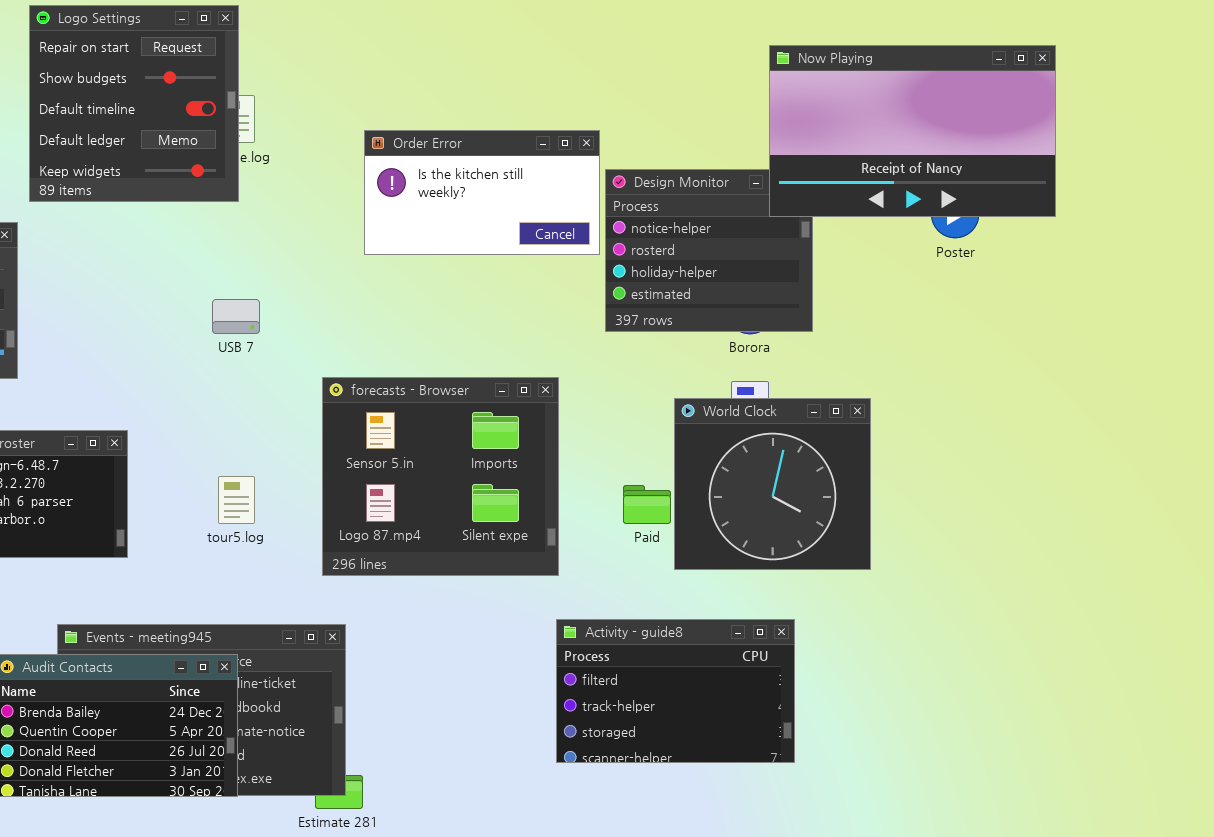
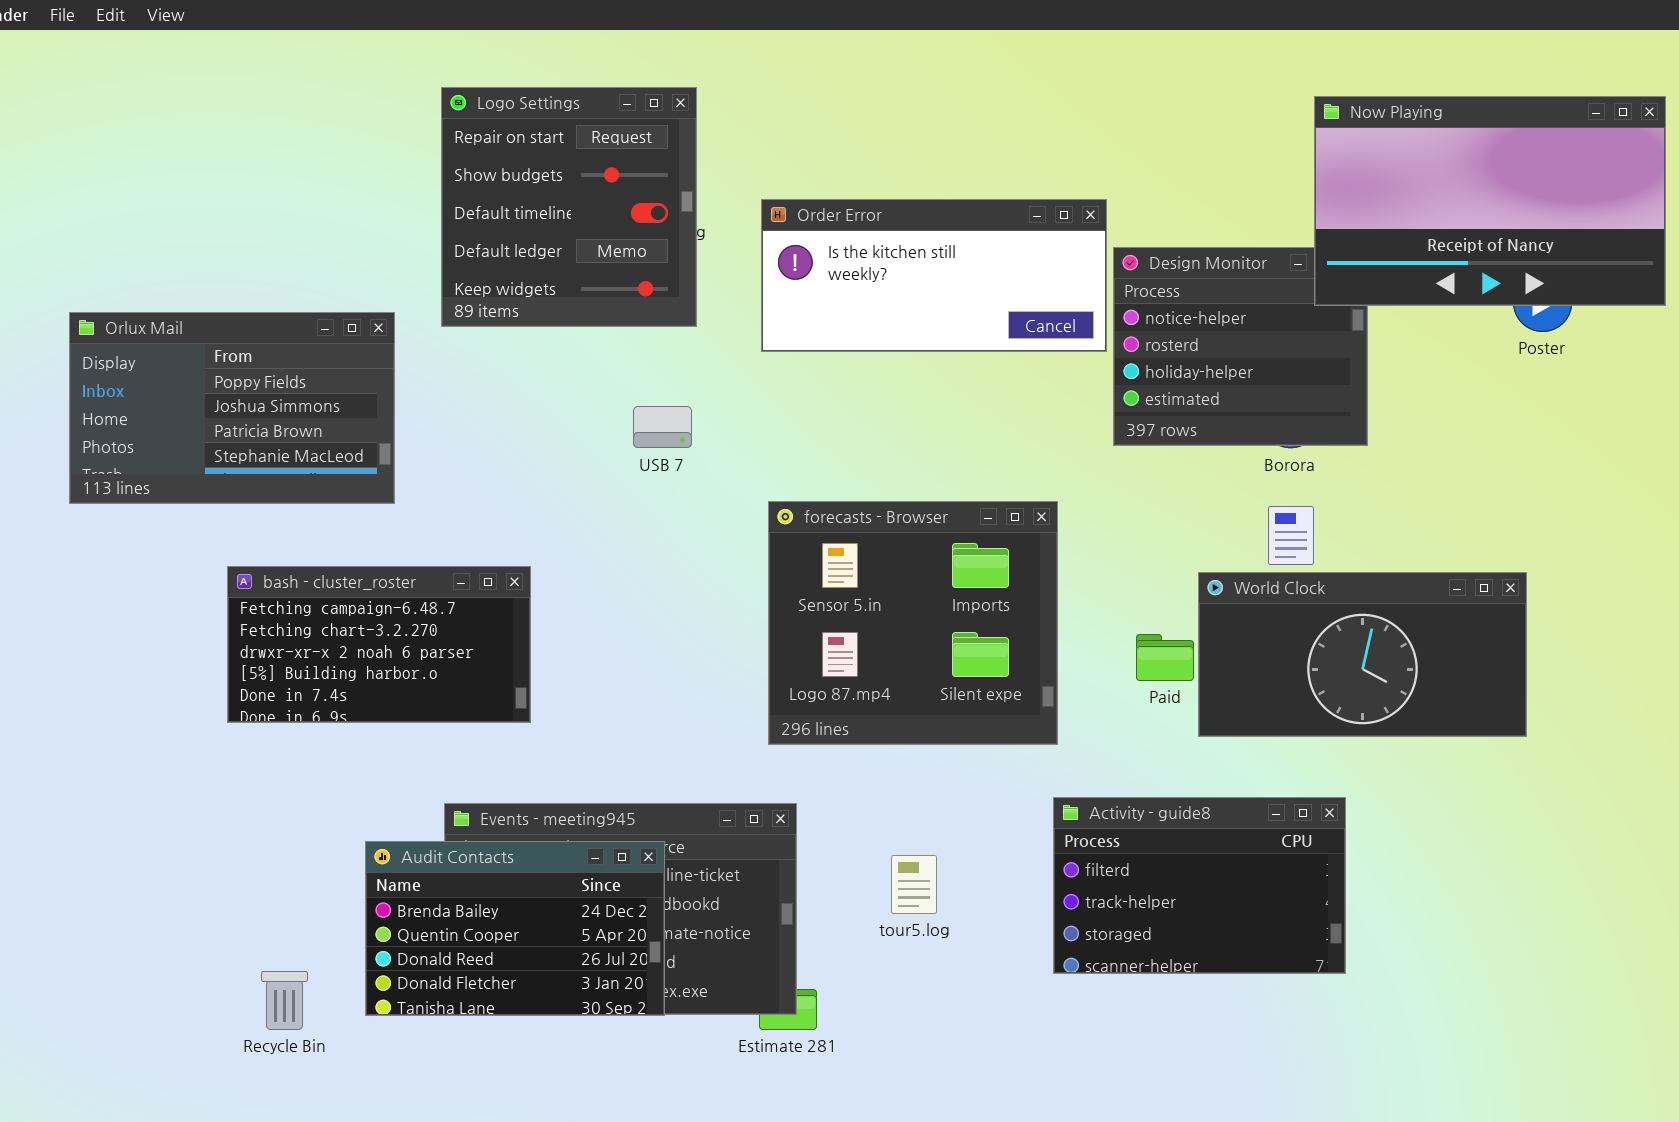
Logo Settings: [29,5,239,202] -> [441,87,697,327], moved
Order Error: [364,130,600,255] -> [761,199,1107,352], resized
World Clock: [674,398,871,570] -> [1198,572,1527,737], resized
tour5.log: [218,476,255,524] -> [891,855,937,914], moved

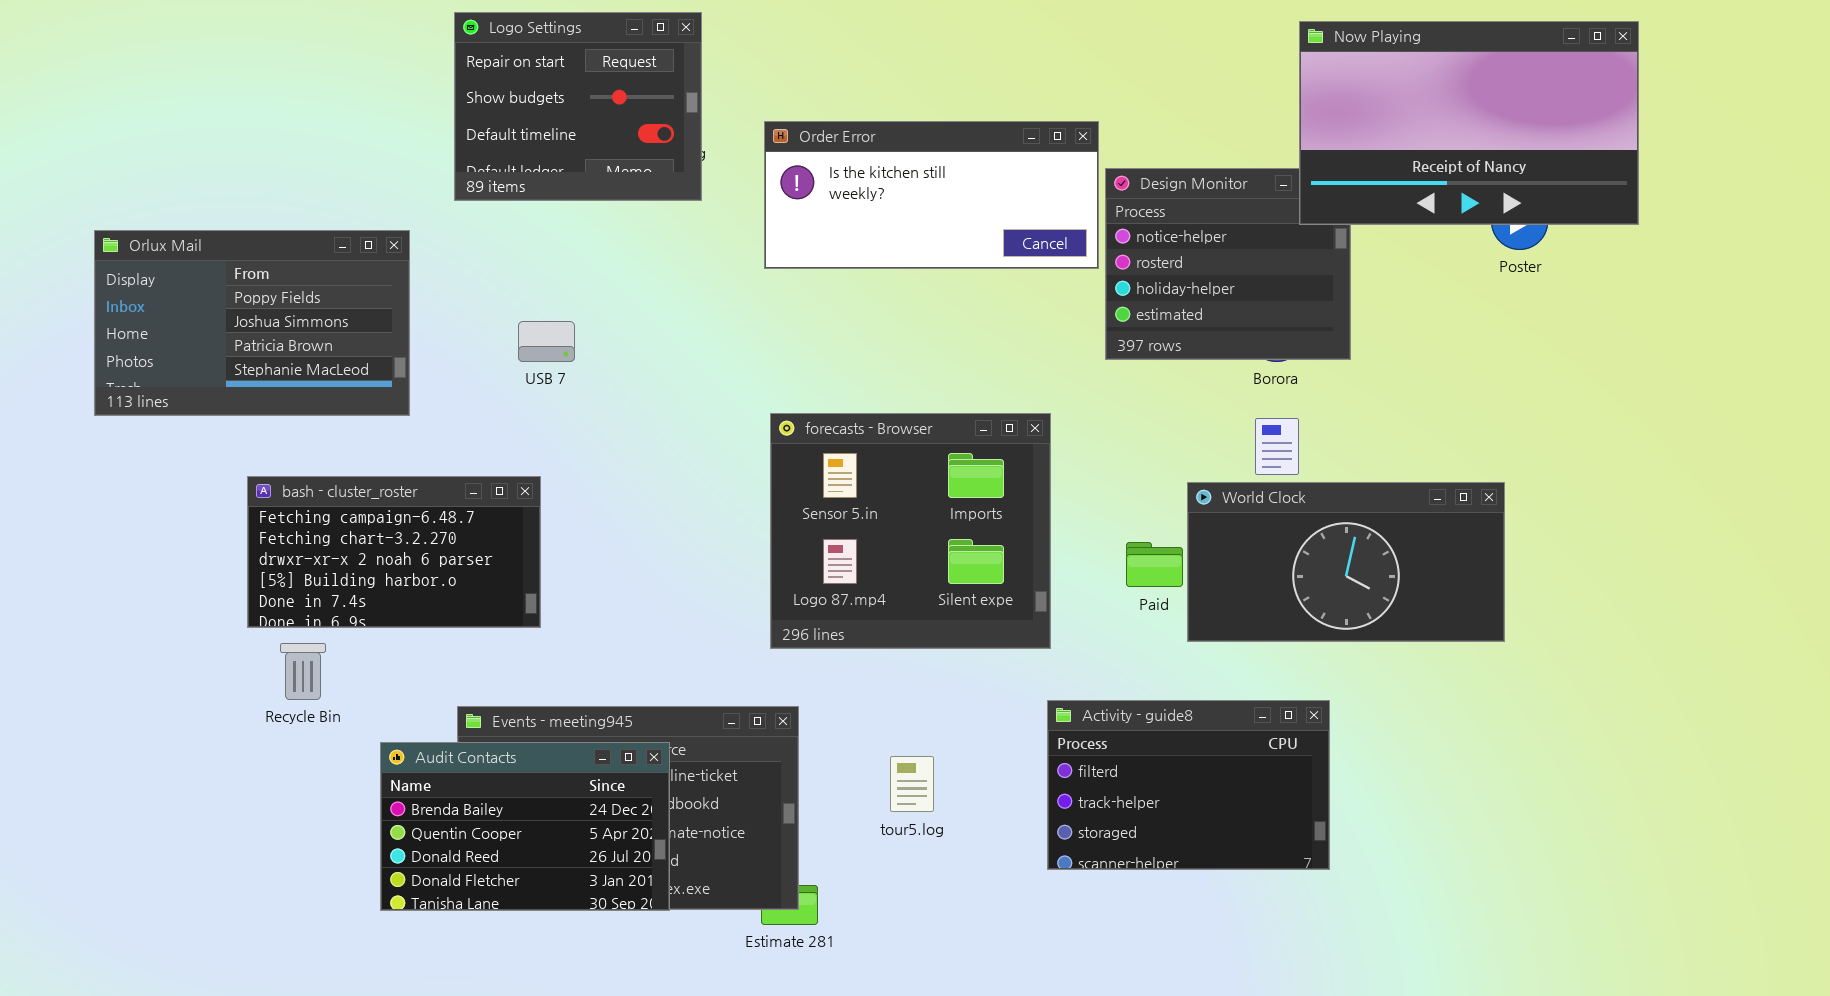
Logo Settings: [441,87,697,327] -> [454,12,702,201], resized
USB 7: [633,406,692,448] -> [518,321,575,362], moved
Recycle Bin: [261,971,308,1030] -> [280,643,326,700], moved

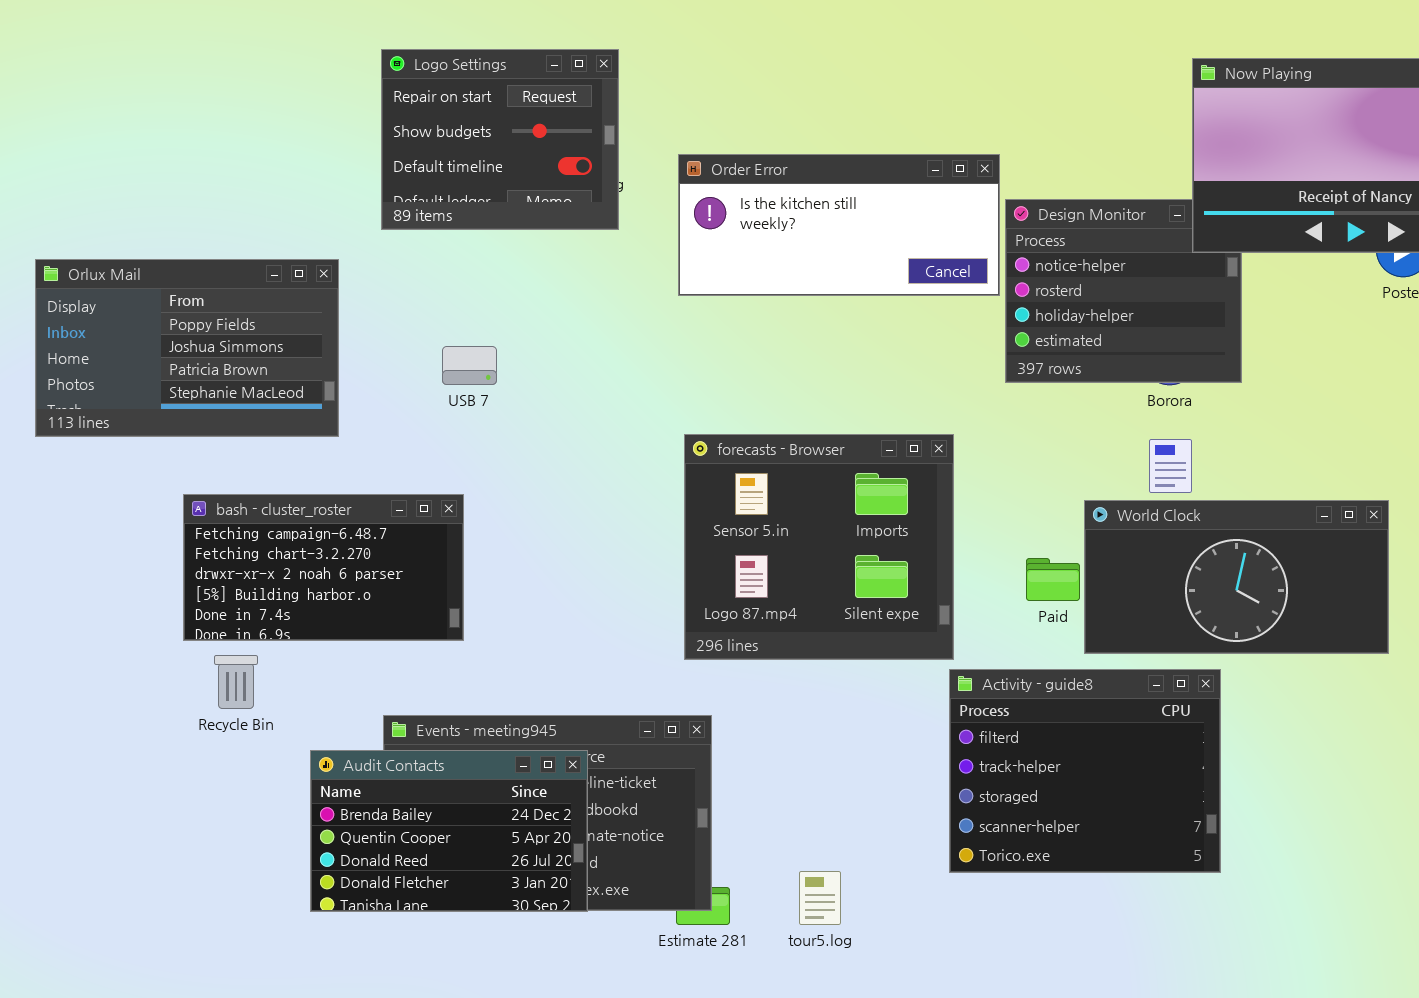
Activity - guide8: [1047,700,1330,870] -> [949,669,1221,873], resized
tour5.log: [890,756,934,812] -> [799,871,841,925], moved

